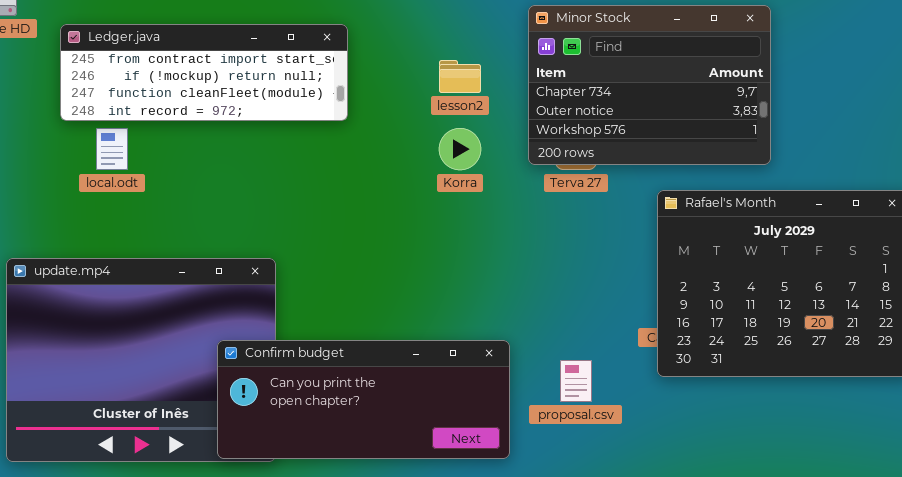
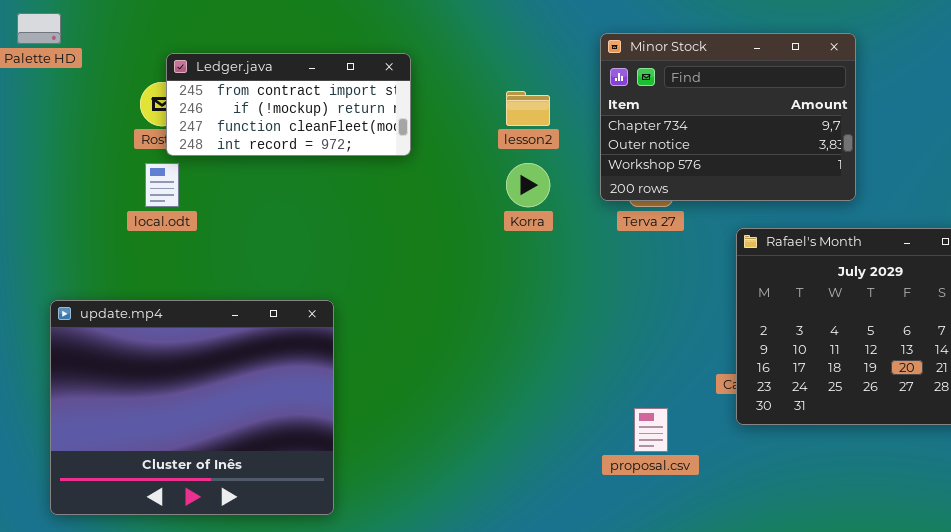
Ledger.java: [60,24,348,121] -> [166,53,411,156], resized
Confirm budget: [217,340,510,459] -> none, closed

